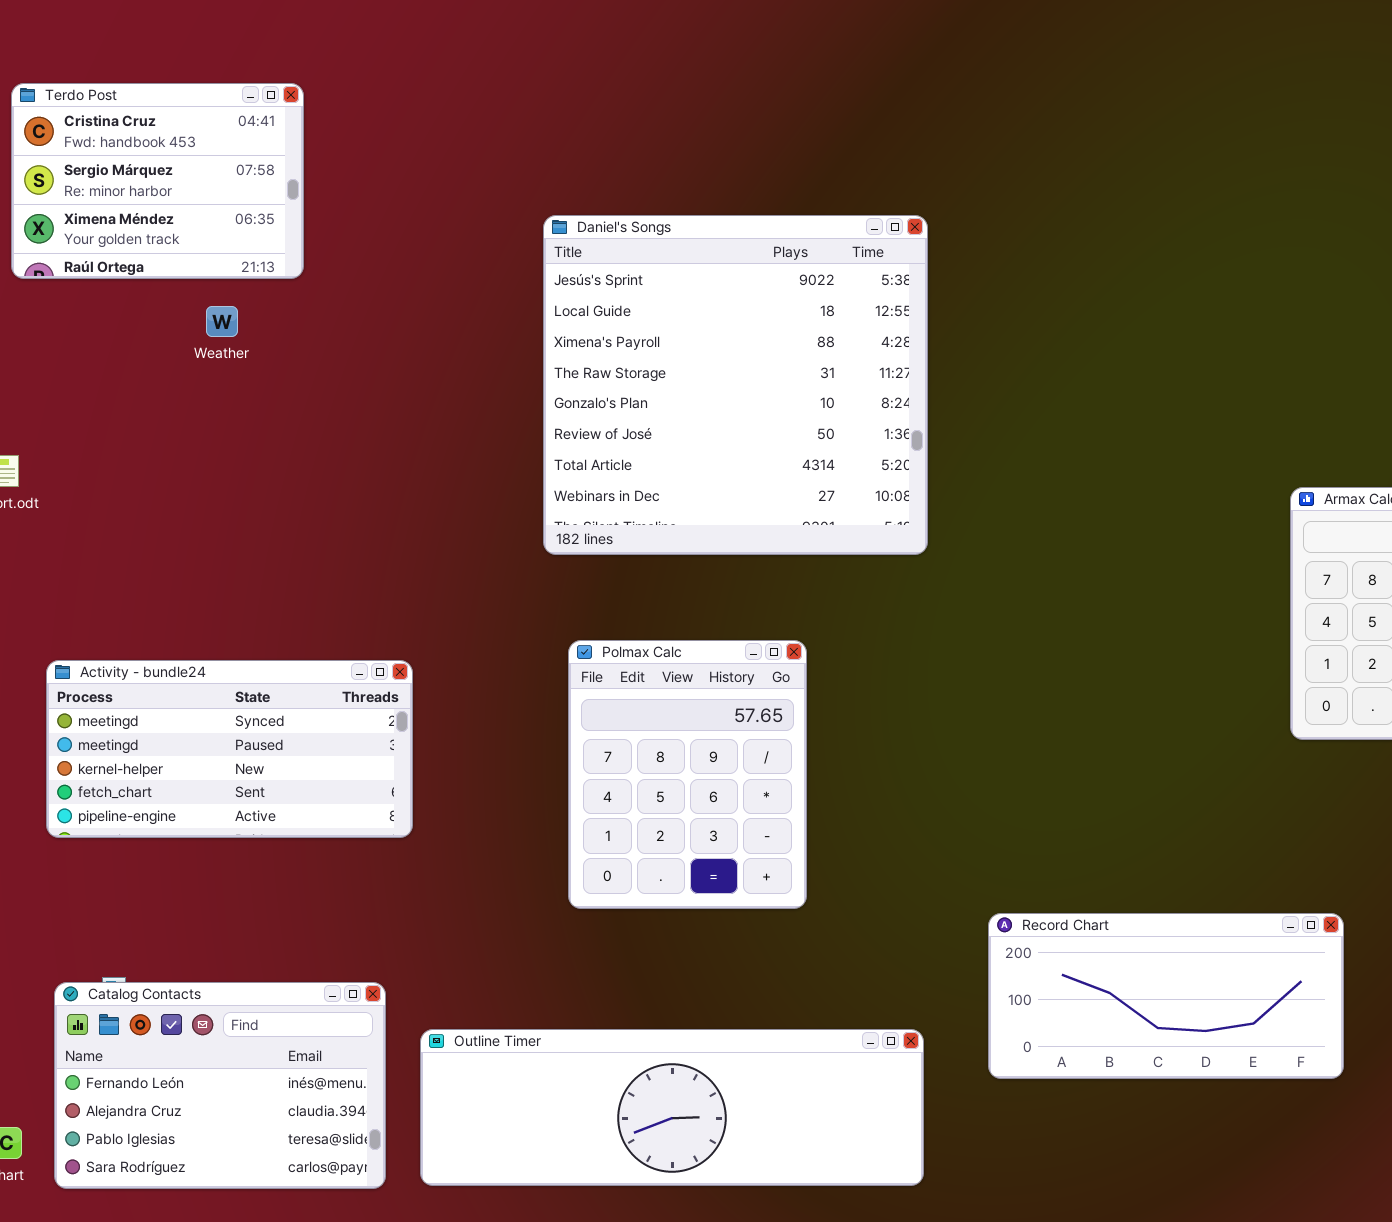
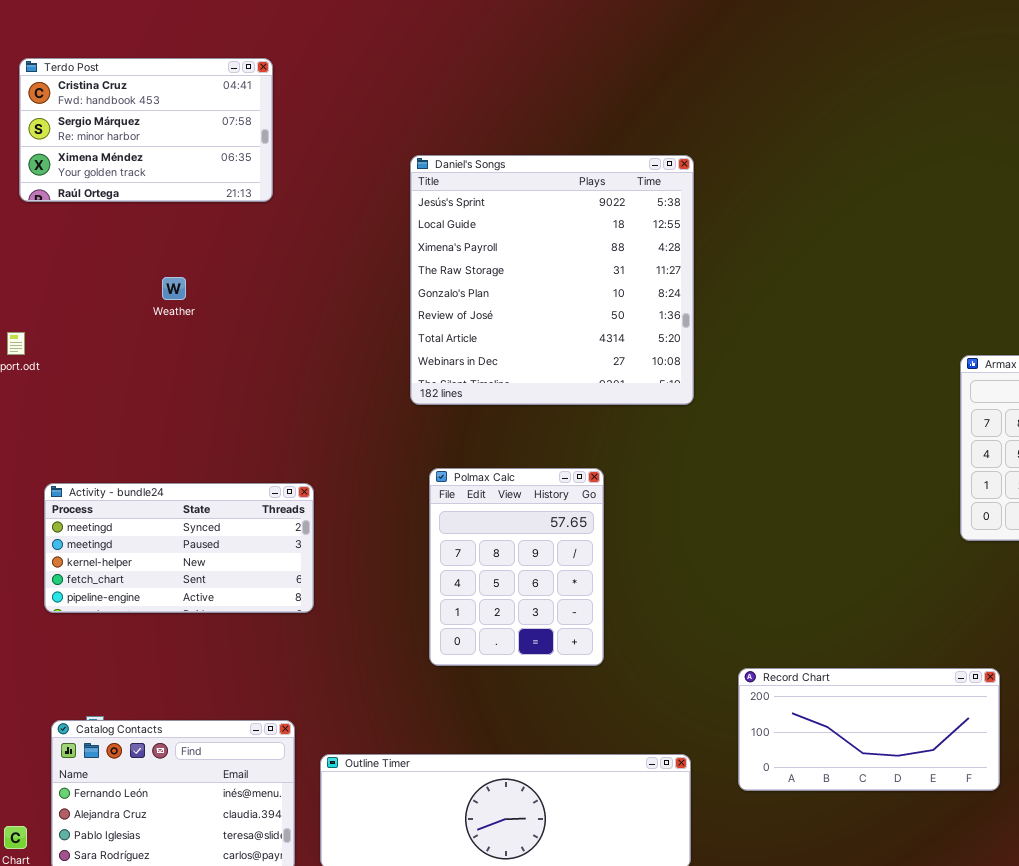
Terdo Post: [11,83,304,279] -> [19,58,273,202], resized
Weather: [206,306,238,337] -> [162,277,186,300], moved

